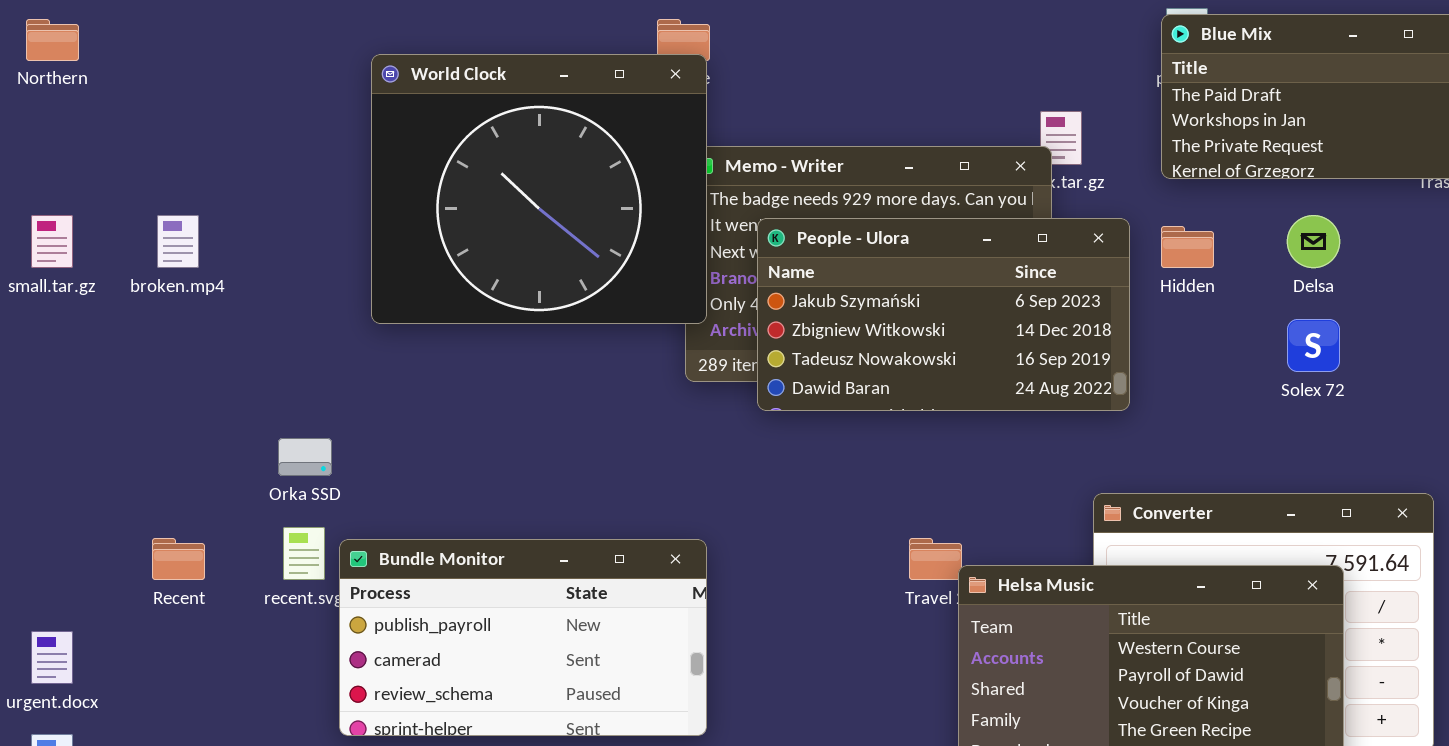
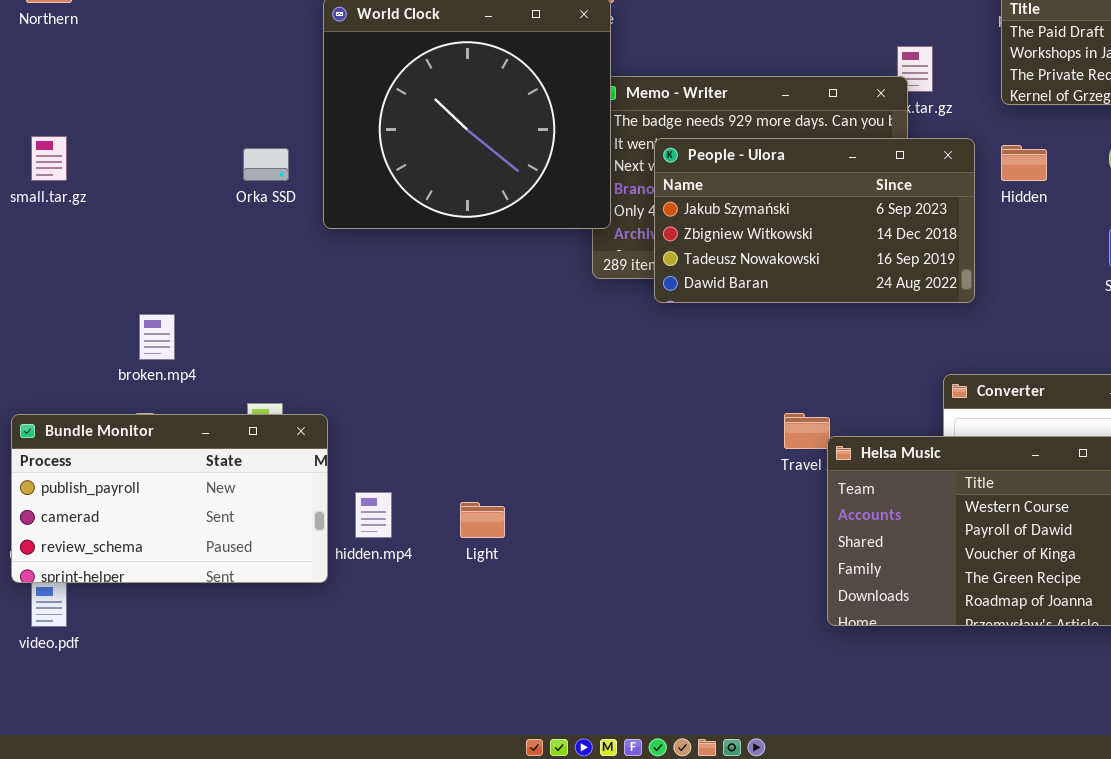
broken.mp4: [157,215,199,268] -> [139,314,175,360], moved
Orka SSD: [278,438,332,476] -> [243,148,289,181], moved
Bundle Monitor: [339,539,707,736] -> [11,414,328,583], moved

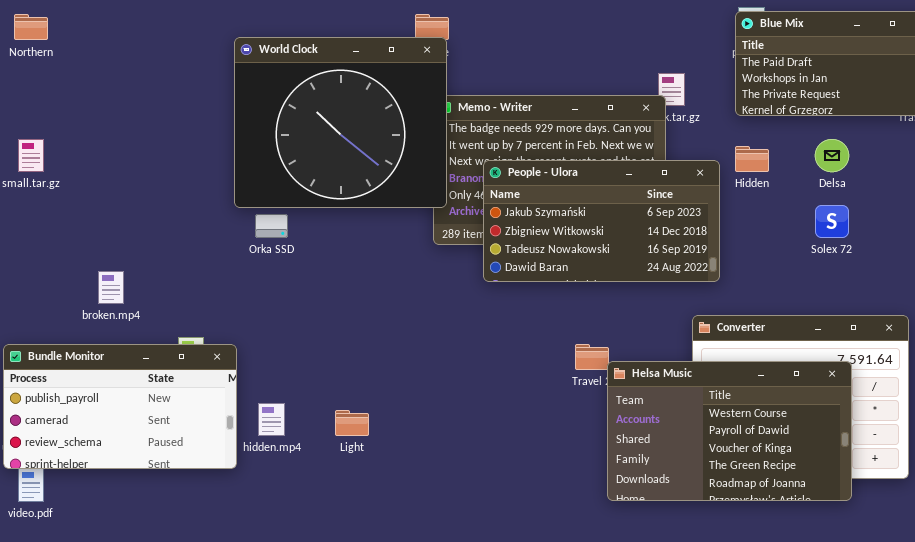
People - Ulora: [654,138,975,303] -> [483,160,720,282], moved
Orka SSD: [243,148,289,181] -> [255,214,288,238], moved

